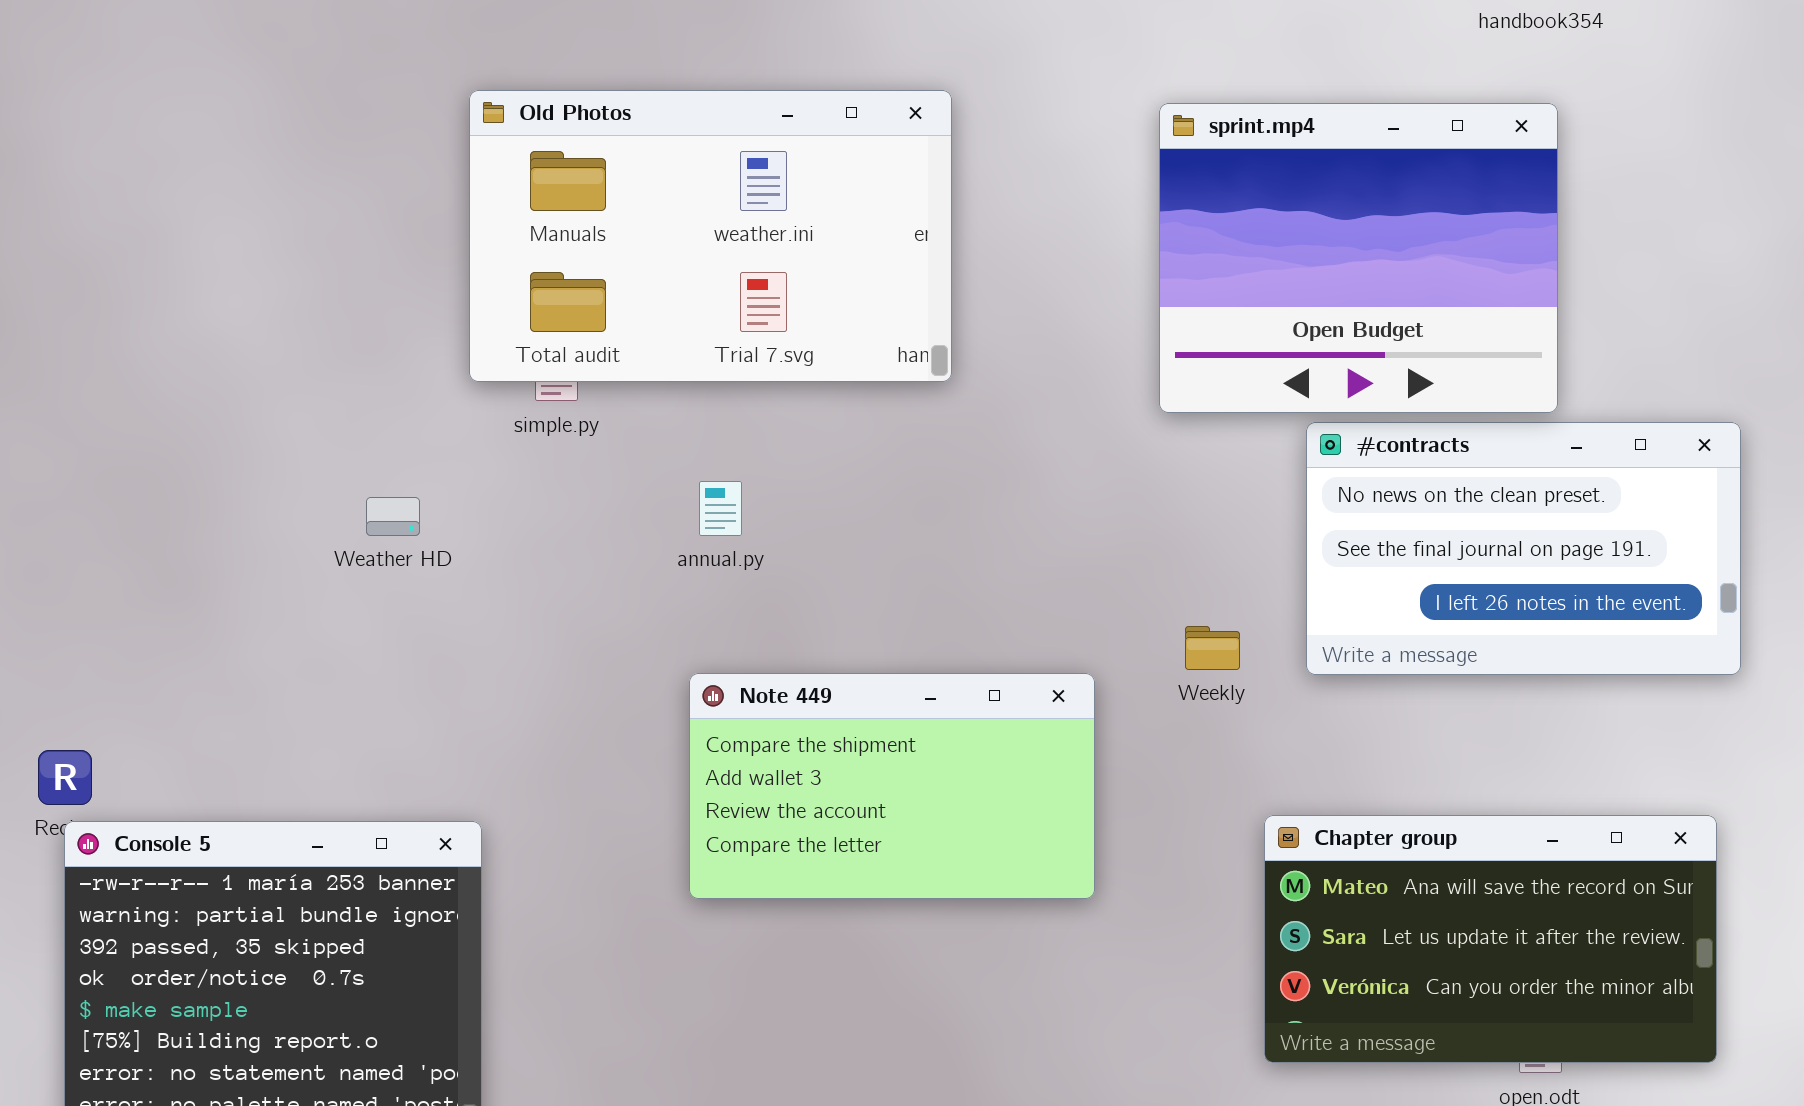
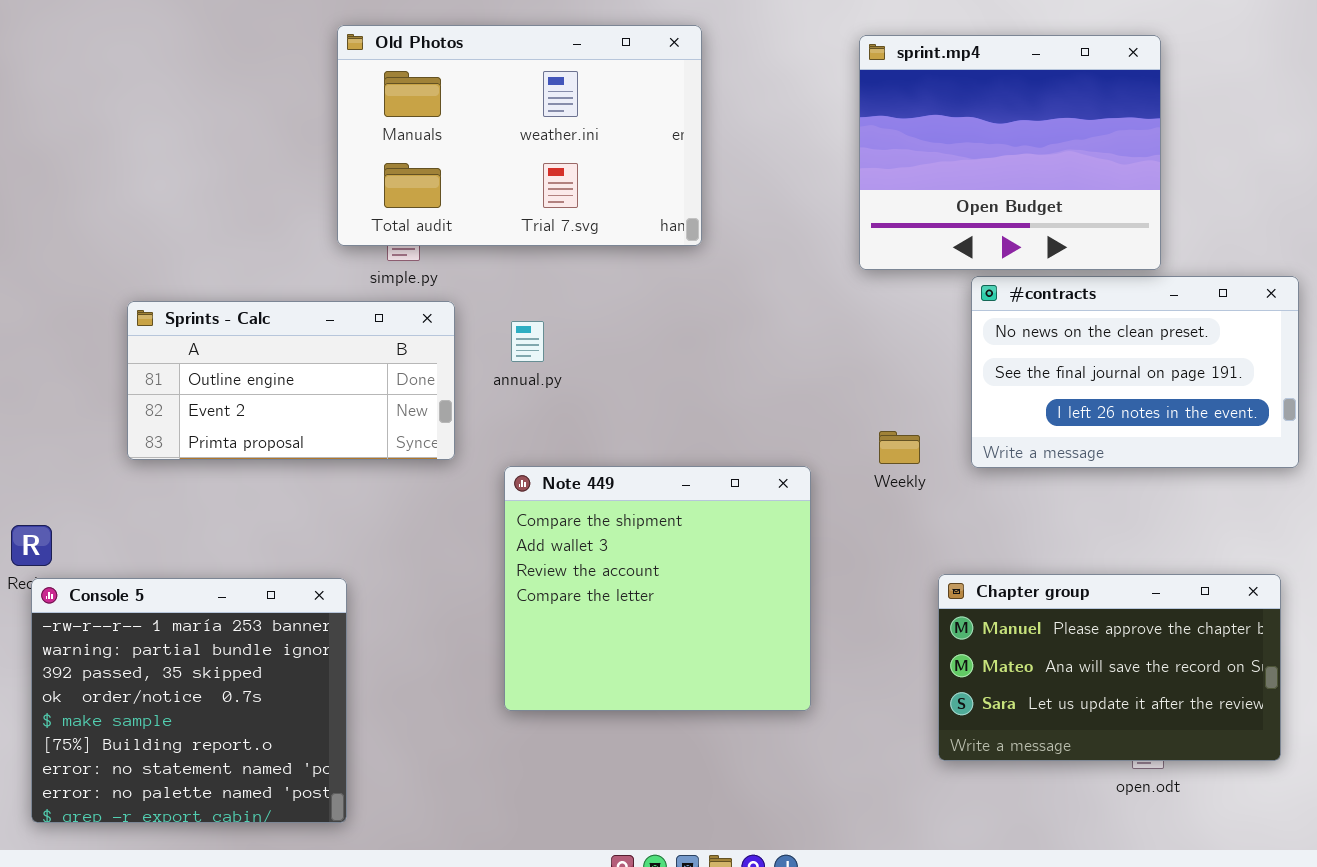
Sprints - Calc: none -> [127,301,455,460], opened
Note 449: [689,673,1095,899] -> [504,466,811,711], resized
Chapter group: [1264,815,1717,1063] -> [938,574,1281,761], scrolled up 1 row

